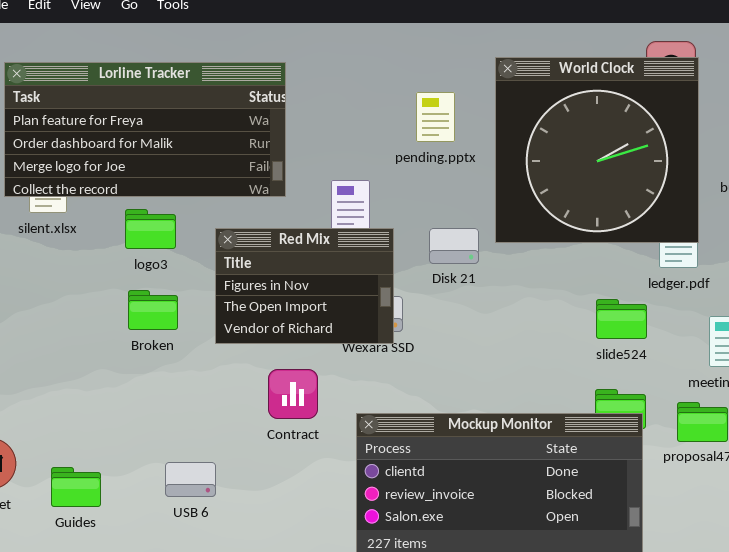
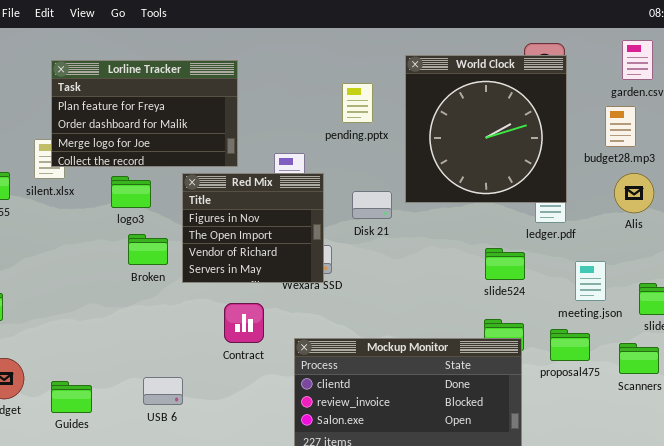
Lorline Tracker: [4,62,286,197] -> [51,60,238,167], resized
Red Mix: [215,228,394,344] -> [182,173,324,283], resized
Broken: [128,290,178,330] -> [128,234,168,265], moved

